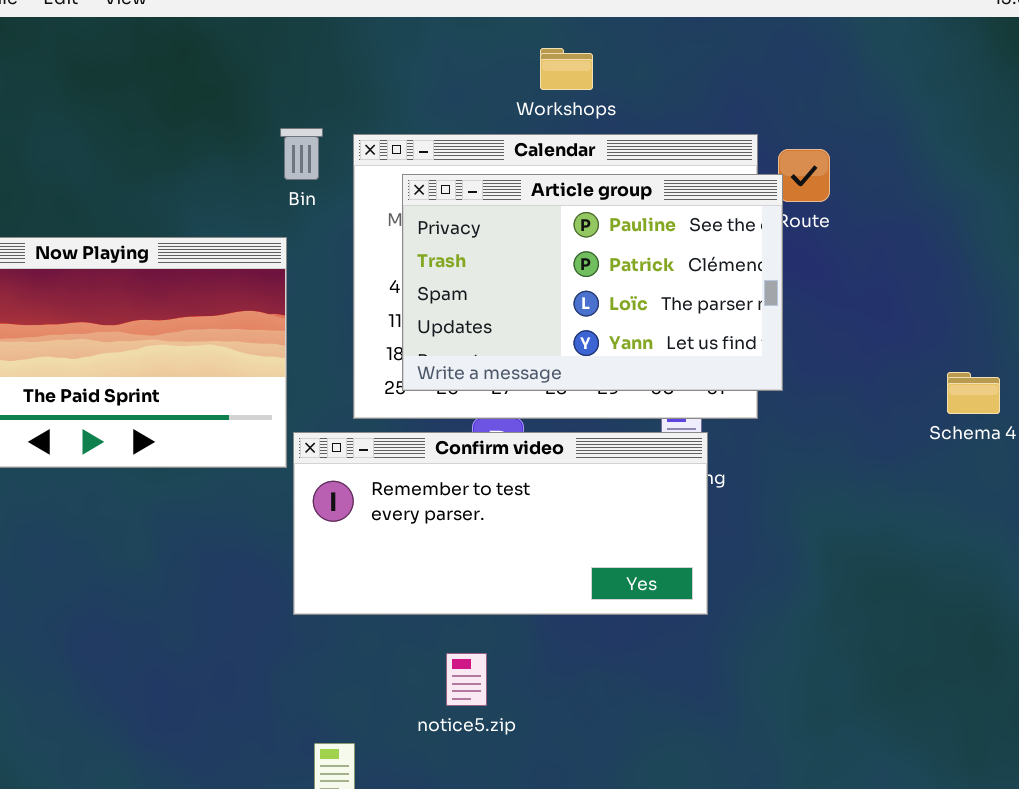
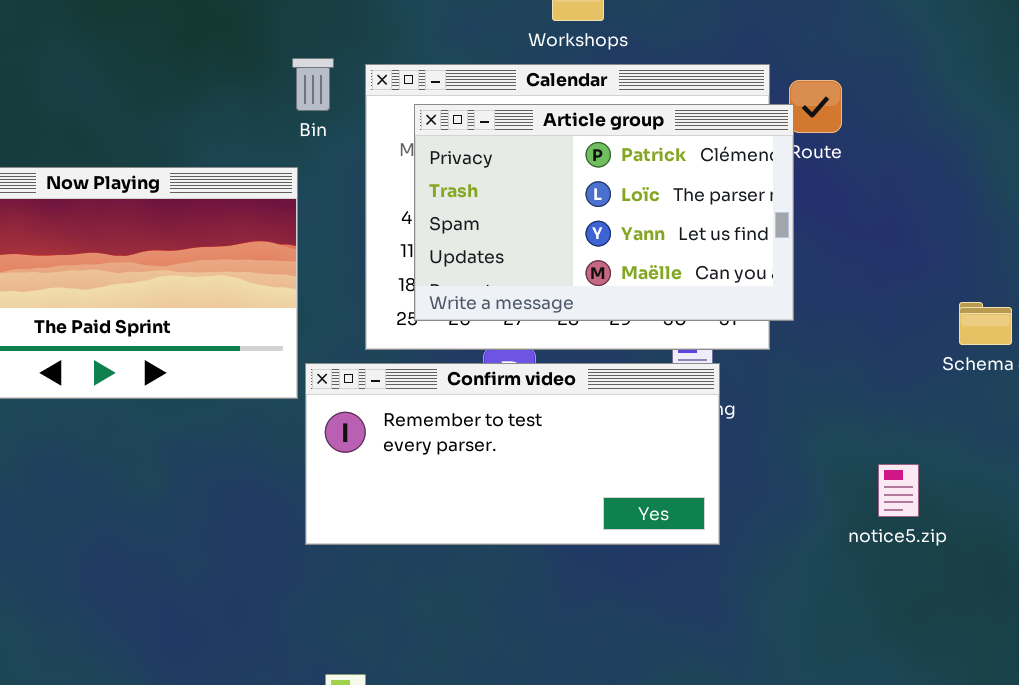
Article group: [402,174,783,391] -> [414,104,794,321], scrolled down 1 row
notice5.zip: [446,653,487,706] -> [878,464,919,517], moved

